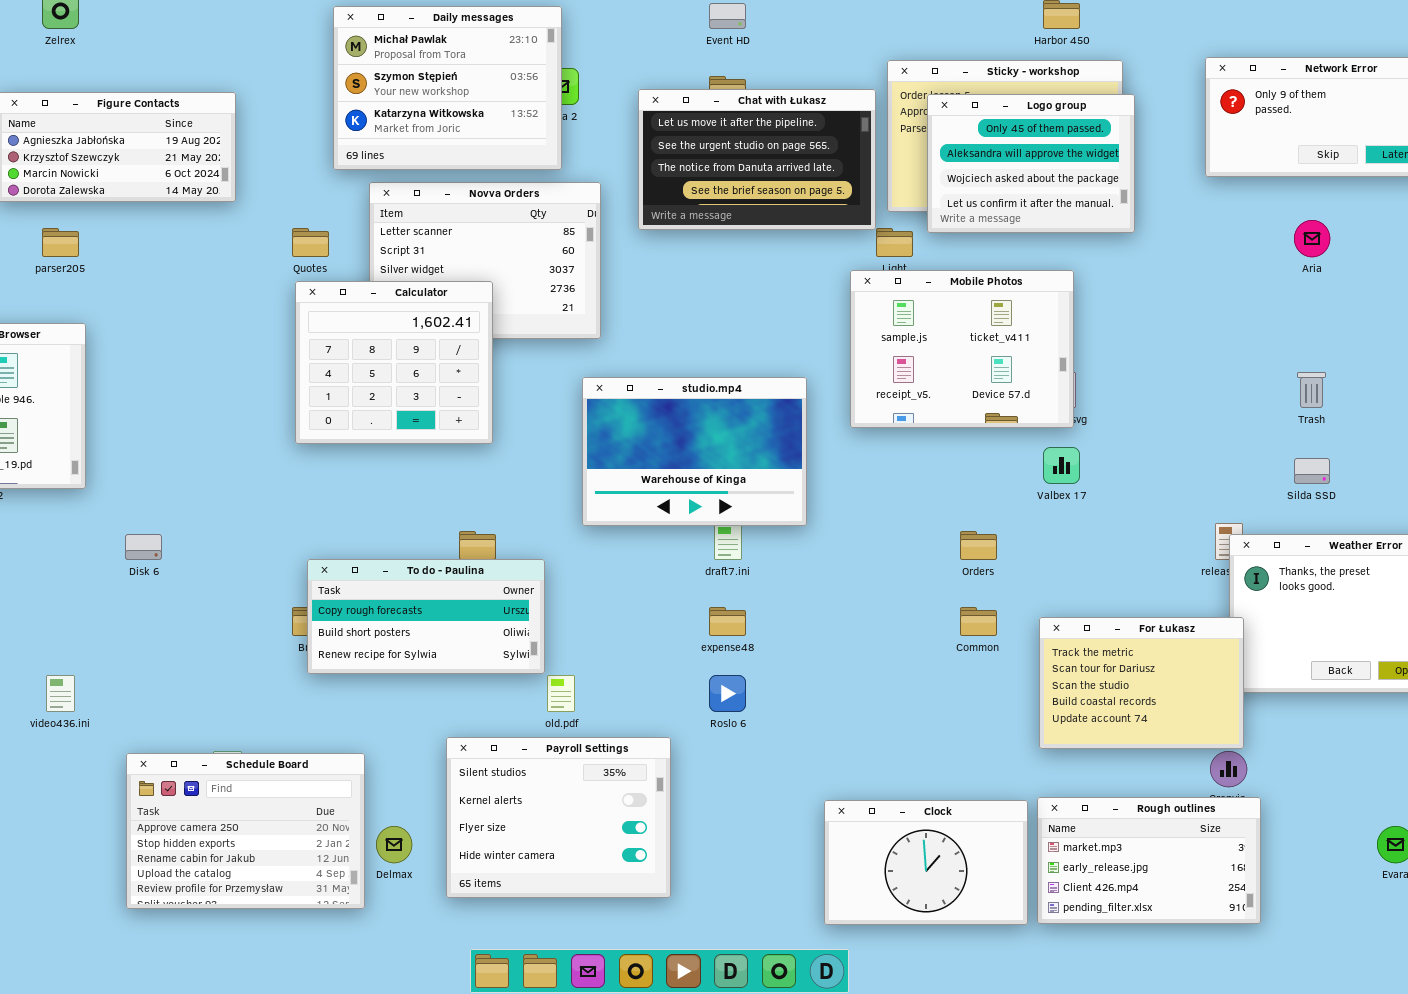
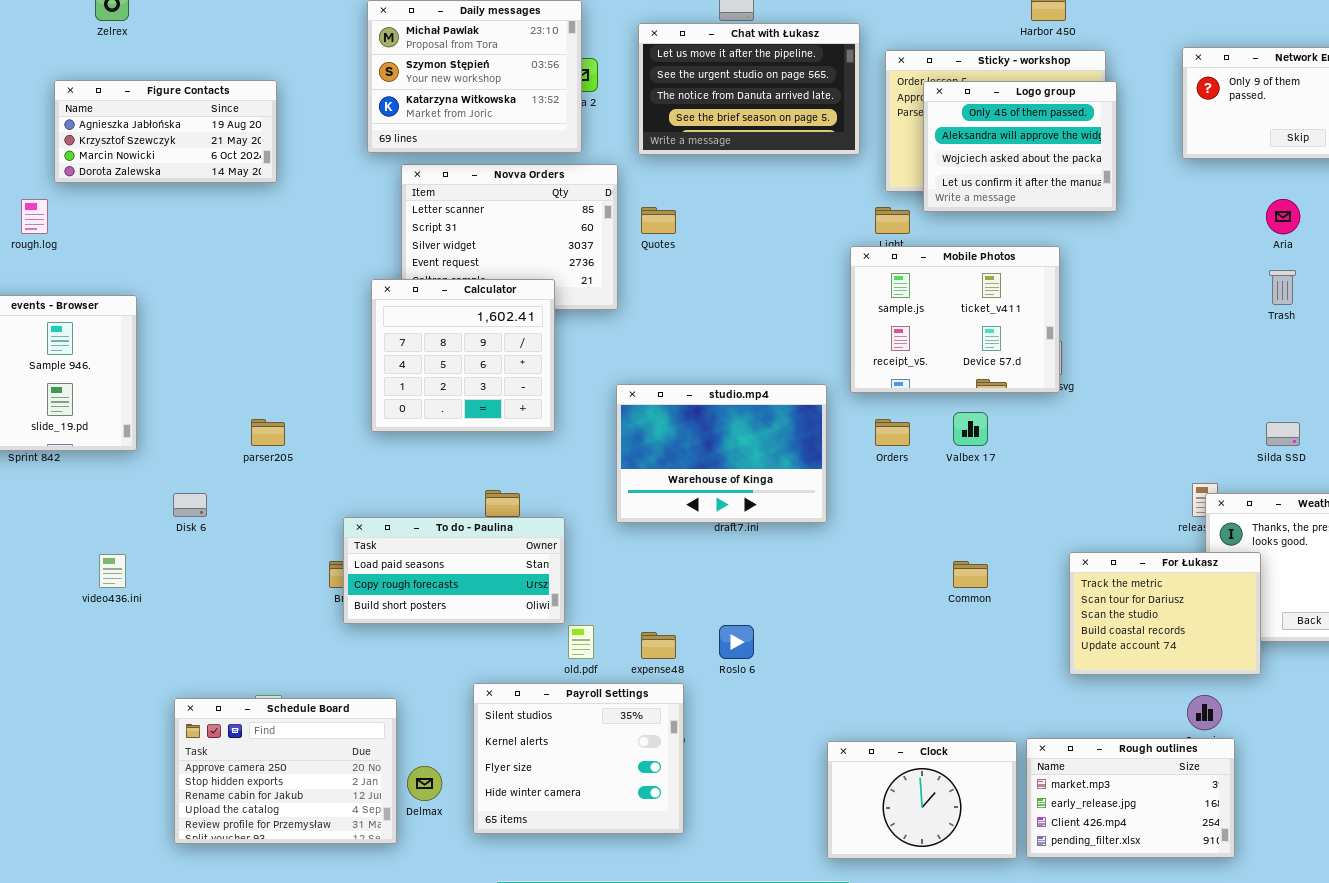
Chat with Łukasz: [638,89,876,230] -> [638,23,860,155], moved
parser205: [42,228,79,257] -> [251,419,285,446], moved
Quotes: [292,228,329,257] -> [641,207,676,234], moved
Calculator: [295,281,493,444] -> [371,279,555,432], moved
Trash: [1297,372,1326,408] -> [1269,270,1296,305], moved
studio.mp4: [582,377,807,526] -> [616,384,827,523], moved
Valbex 17: [1043,447,1080,484] -> [953,412,988,446], moved
Orders: [960,531,997,560] -> [875,419,910,446], moved
To do - Paulina: [307,559,545,674] -> [343,517,565,624], scrolled up 1 row
expense48: [709,607,746,636] -> [641,632,676,659], moved
For Łukasz: [1039,617,1244,749] -> [1069,552,1261,675], moved
video436.ini: [46,675,75,712] -> [99,554,126,588], moved

